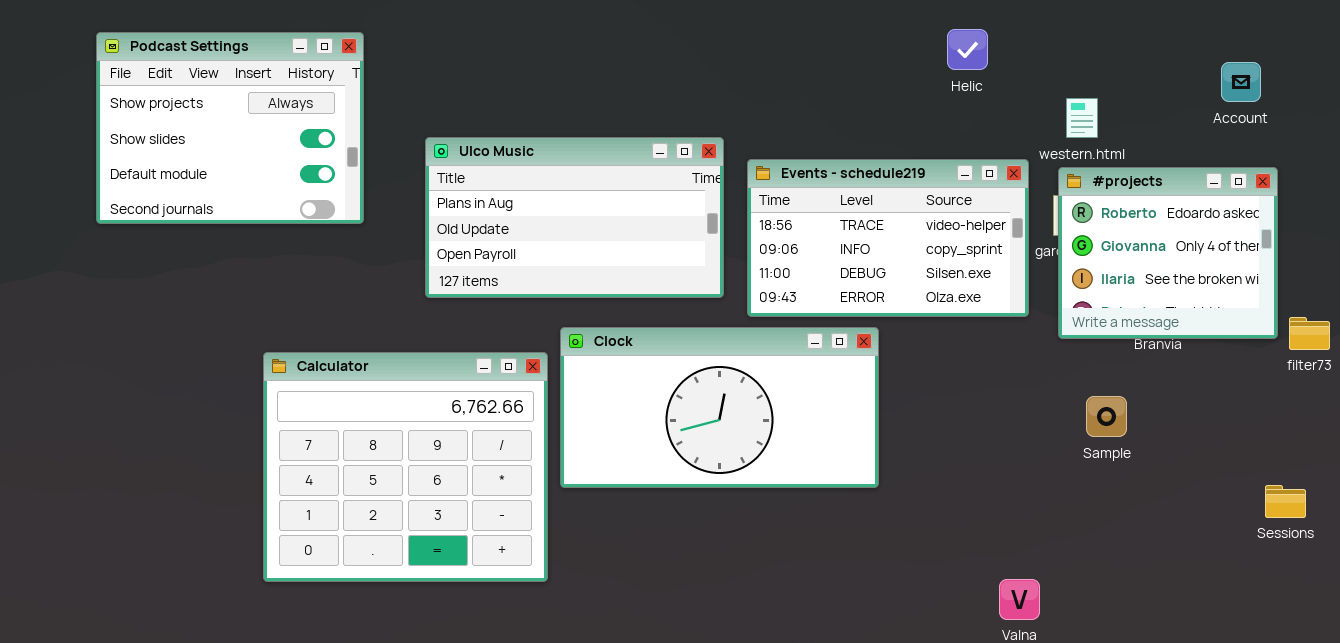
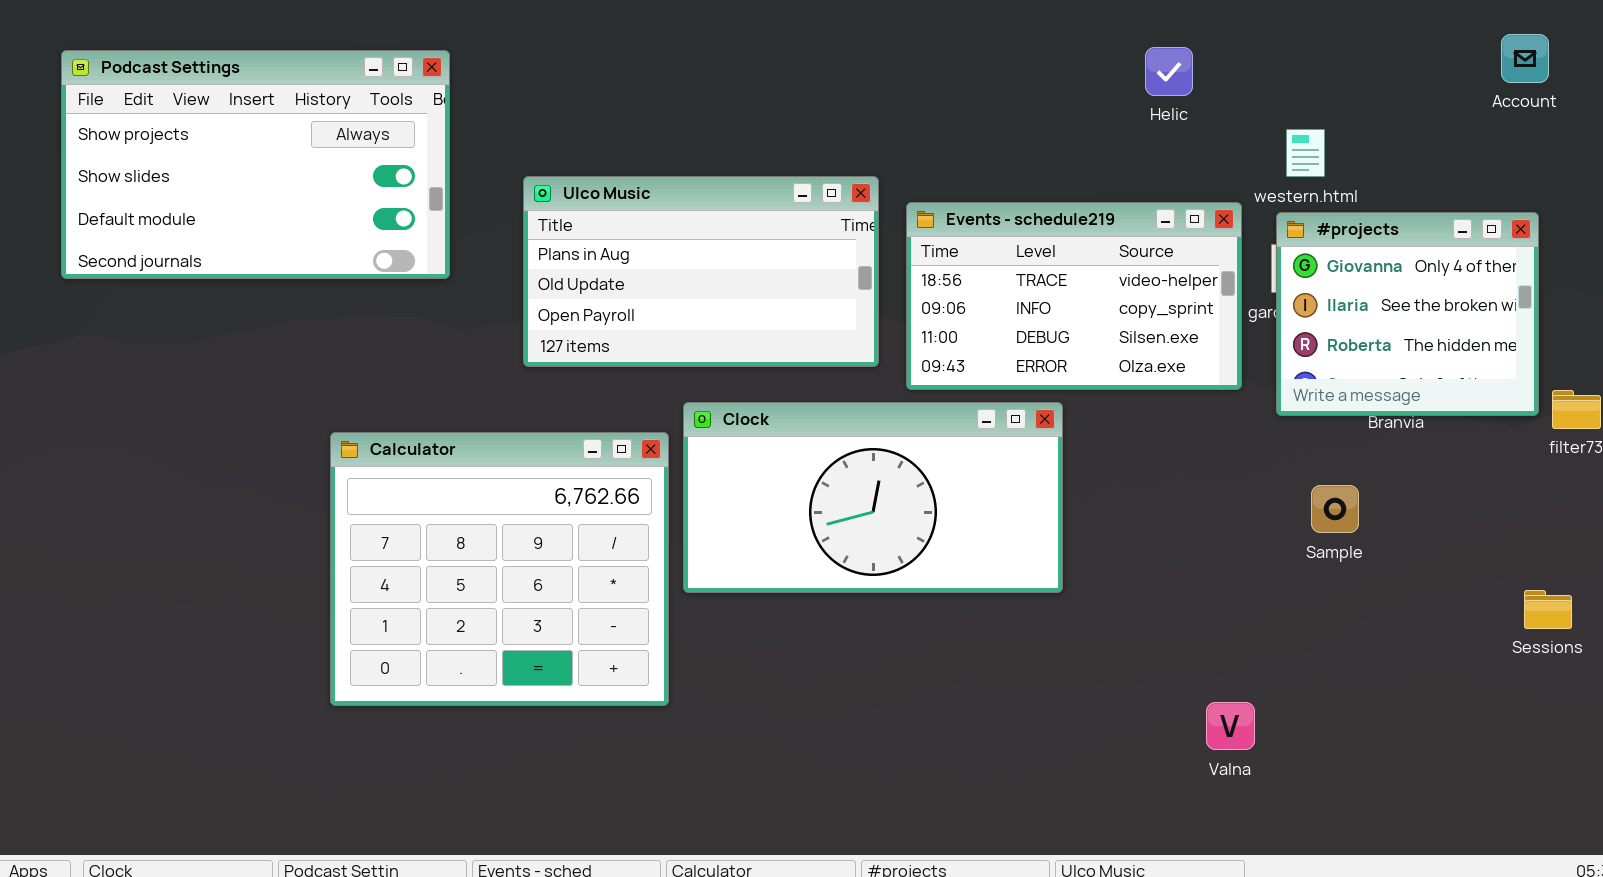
Podcast Settings: [96,32,364,224] -> [61,50,450,279], resized
Account: [1221,62,1261,102] -> [1501,34,1549,83], moved
#projects: [1058,167,1278,339] -> [1276,212,1539,416], scrolled down 1 row

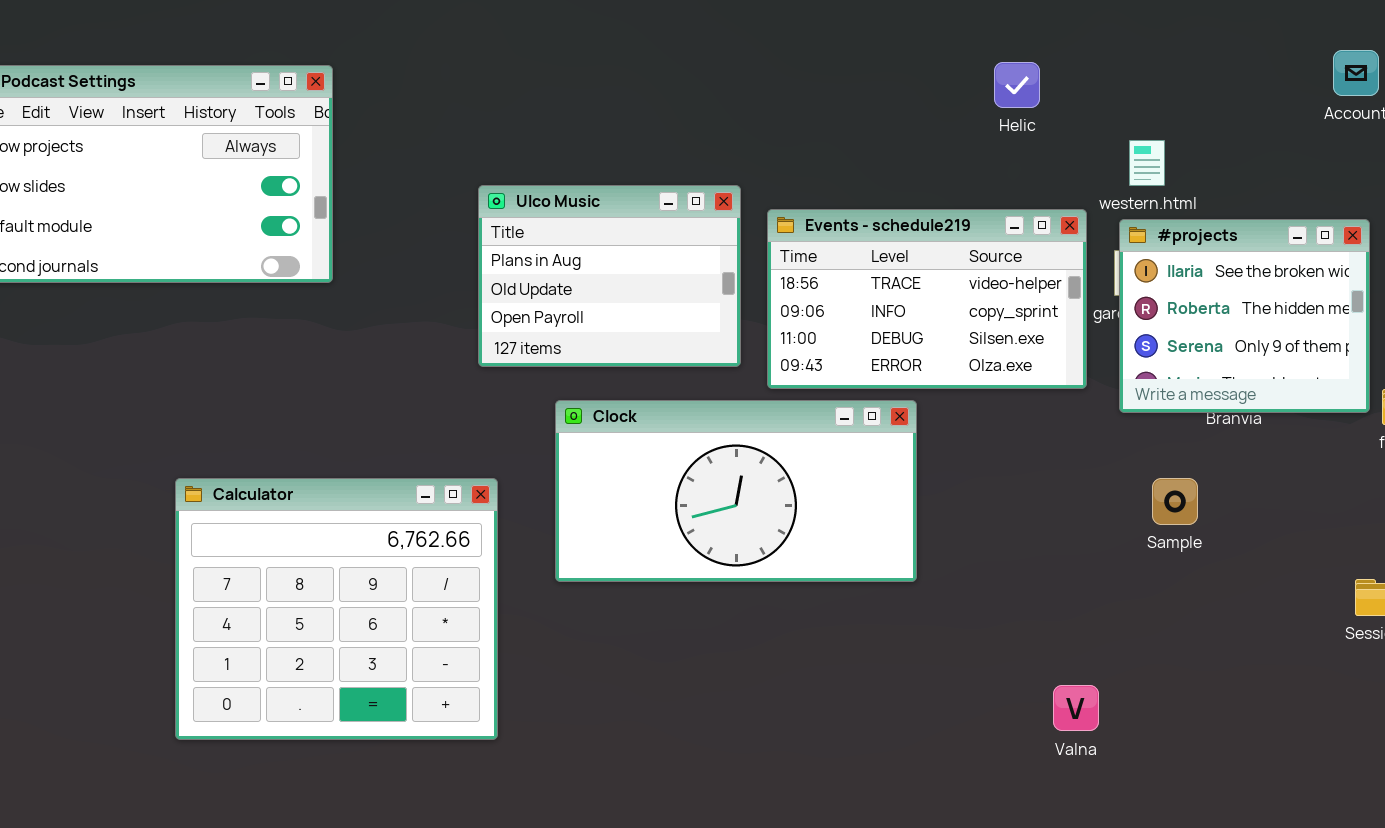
Ulco Music: [523,176,879,367] -> [478,185,741,367], resized
#projects: [1276,212,1539,416] -> [1119,219,1370,413], scrolled down 1 row
Calculator: [330,432,669,706] -> [175,478,498,740], moved

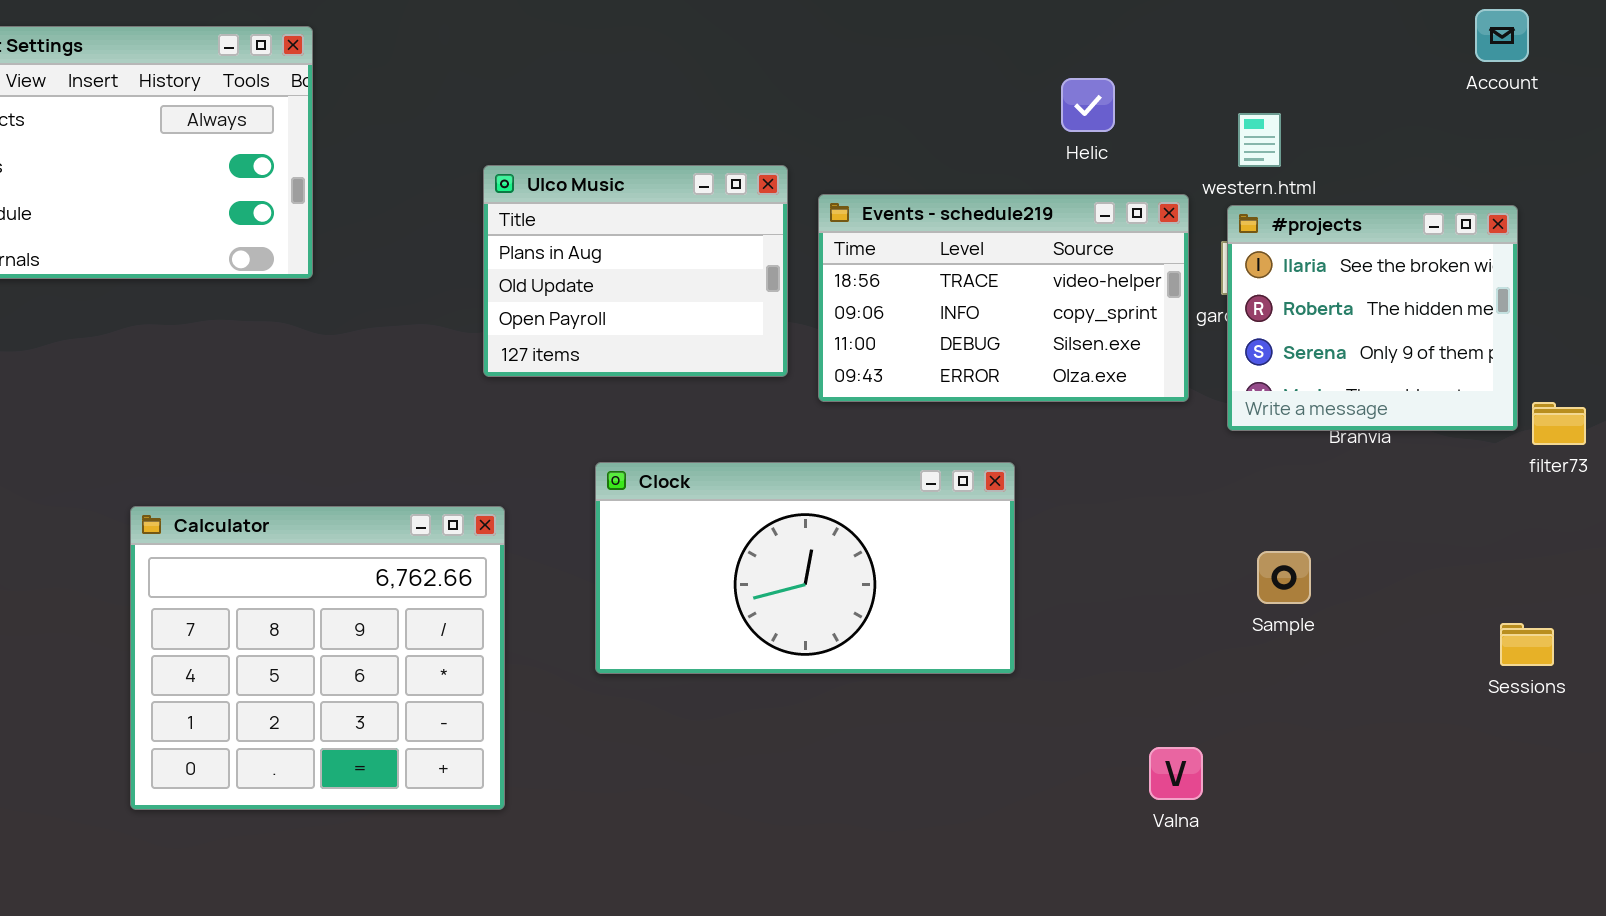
Helic: [994,62,1040,108] -> [1061,78,1115,132], moved
Clock: [555,400,917,582] -> [595,462,1015,674], moved
Sample: [1152,478,1198,525] -> [1257,551,1311,604], moved

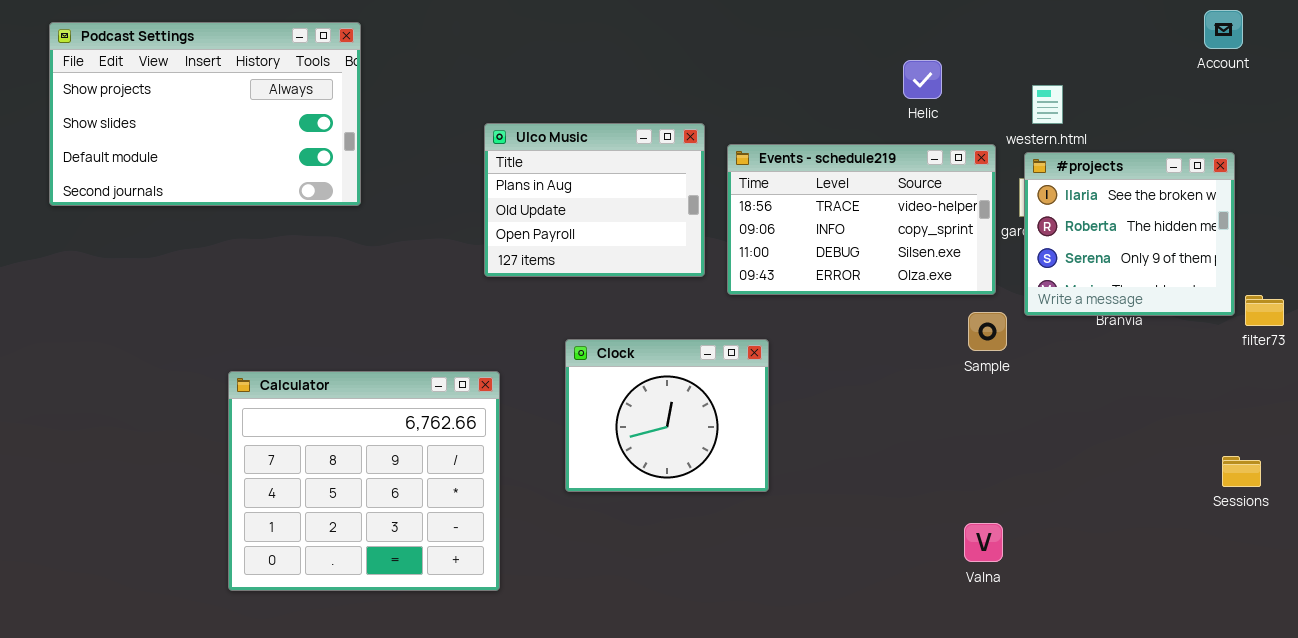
Clock: [595,462,1015,674] -> [565,339,769,492], resized
Sample: [1257,551,1311,604] -> [968,312,1007,351], moved
Valna: [1149,747,1203,800] -> [964,523,1003,562], moved

